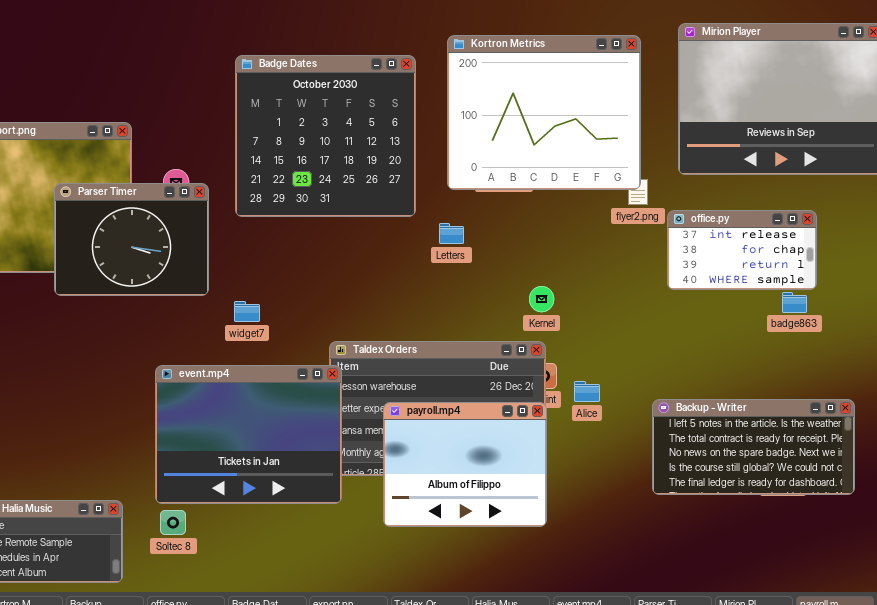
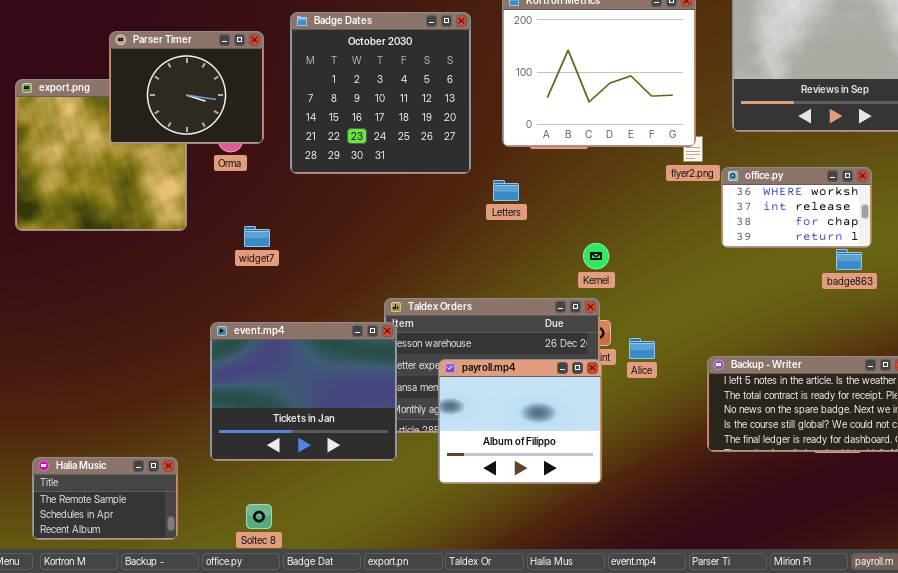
Parser Timer: [54,183,209,296] -> [109,31,264,144], moved
office.py: [667,210,817,290] -> [721,167,872,248], scrolled up 1 row
widget7: [234,301,260,322] -> [244,226,270,247], moved
Soltec 8: [160,510,186,535] -> [246,504,272,529], moved

